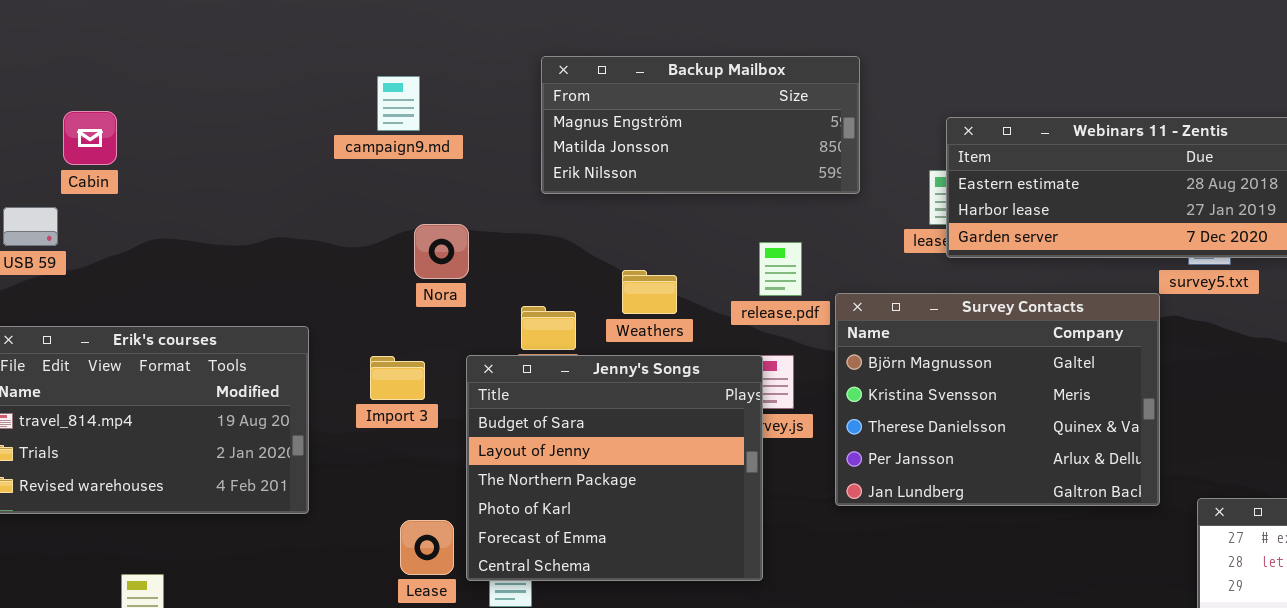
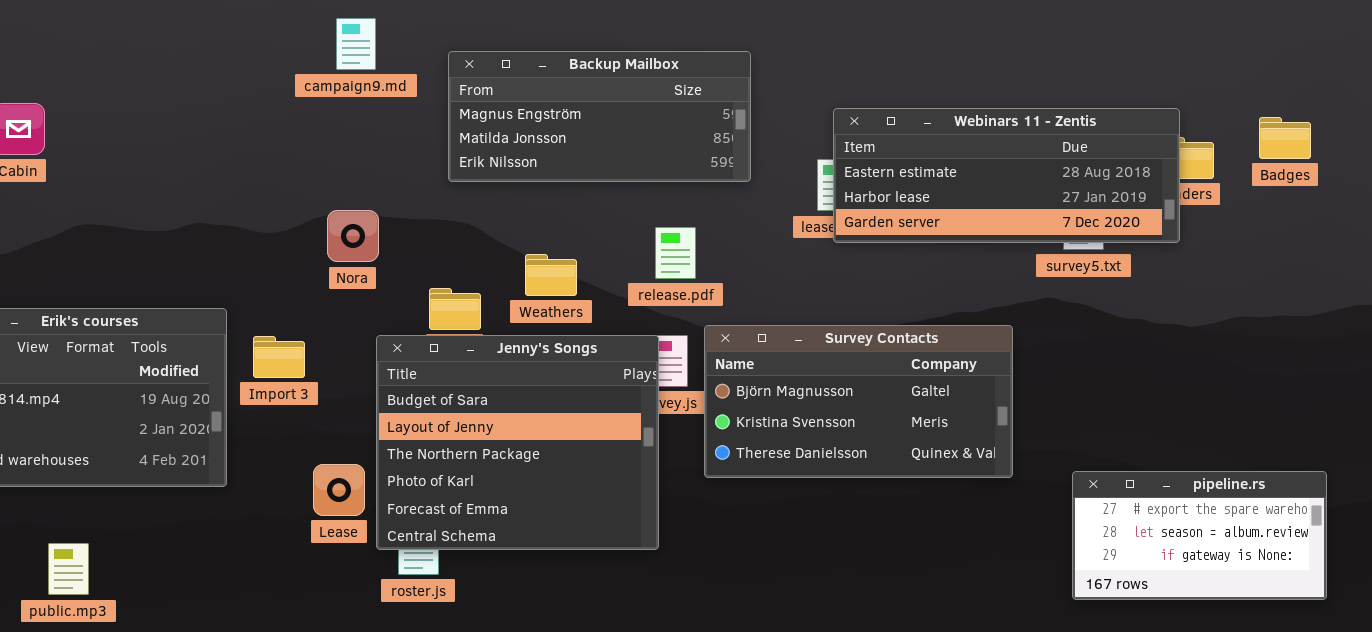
campaign9.md: [377,76,420,131] -> [336,18,376,70], moved
Survey Contacts: [835,293,1160,506] -> [704,325,1013,478], moved, resized
Import 3: [370,356,425,400] -> [253,336,305,378], moved
Lease: [400,520,454,575] -> [313,464,365,516], moved

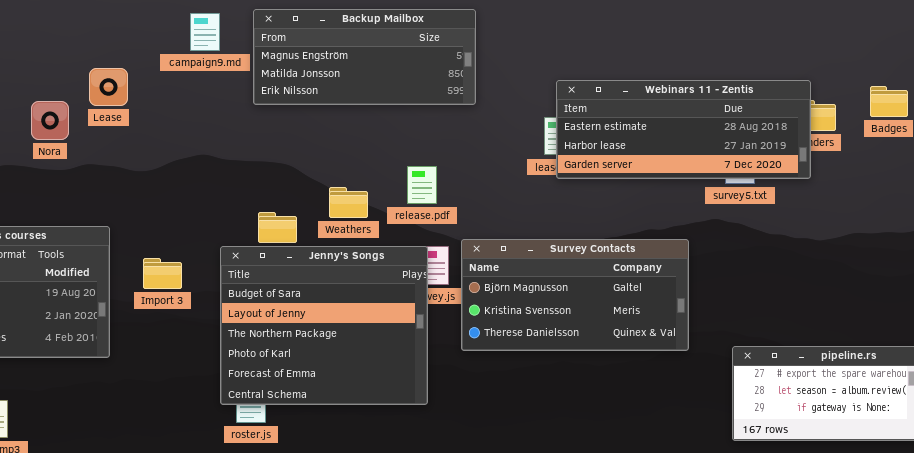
Backup Mailbox: [448,51,751,182] -> [253,9,476,105], moved
Nora: [327,210,379,262] -> [31,101,69,140], moved
release.pdf: [655,227,696,279] -> [407,166,437,204], moved
Import 3: [253,336,305,378] -> [143,258,182,289], moved
Lease: [313,464,365,516] -> [89,68,128,106], moved

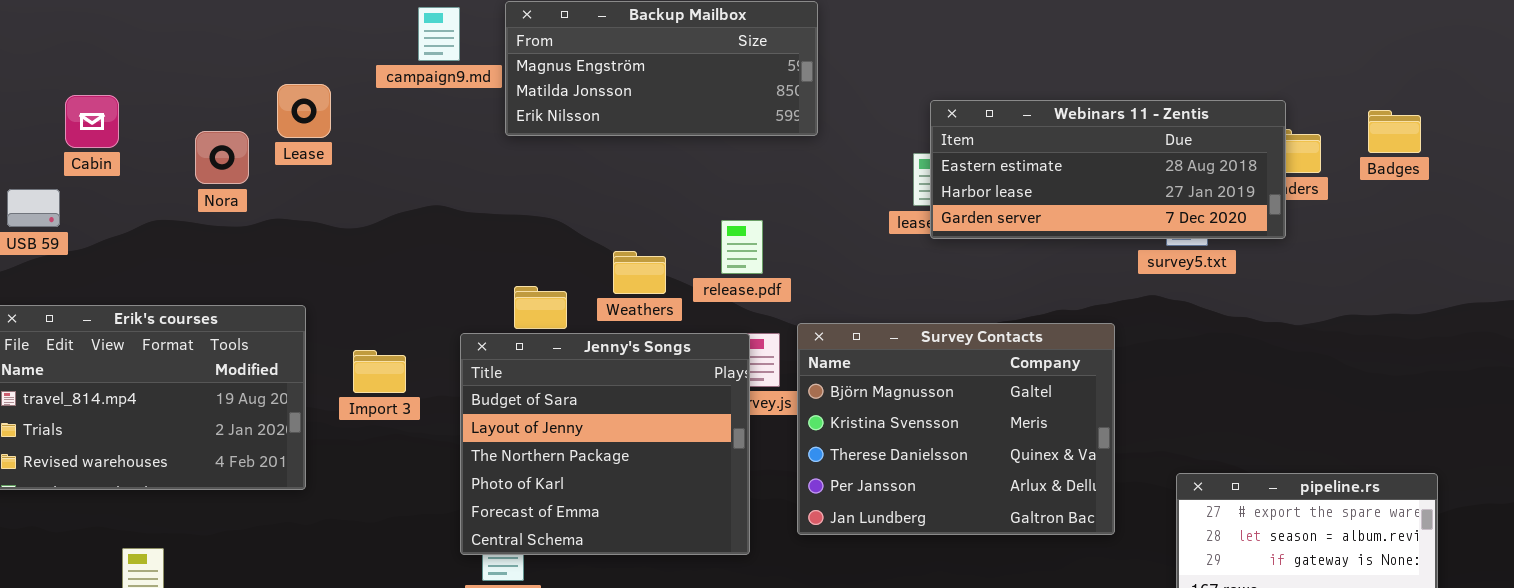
Survey Contacts: [461,239,689,351] -> [797,323,1115,535], resized

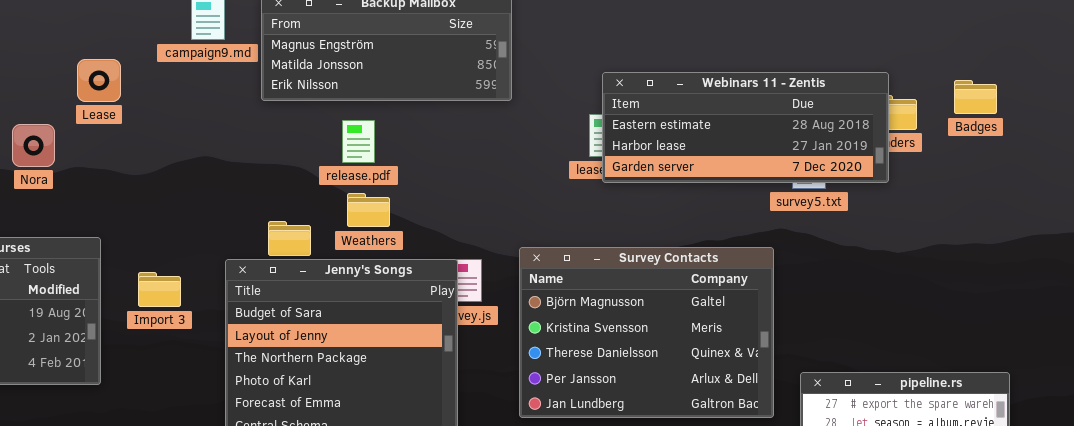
Nora: [195,131,249,184] -> [12,124,55,167], moved
release.pdf: [721,220,763,274] -> [342,120,375,163], moved
Survey Contacts: [797,323,1115,535] -> [519,247,774,418], moved

